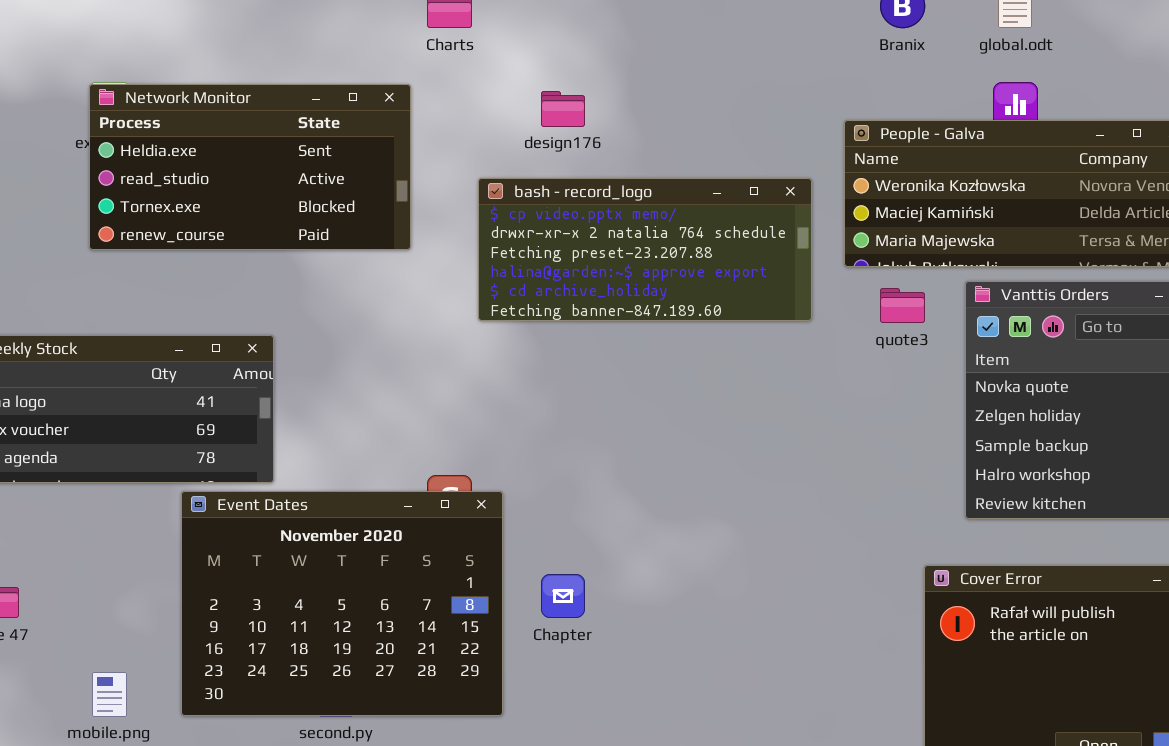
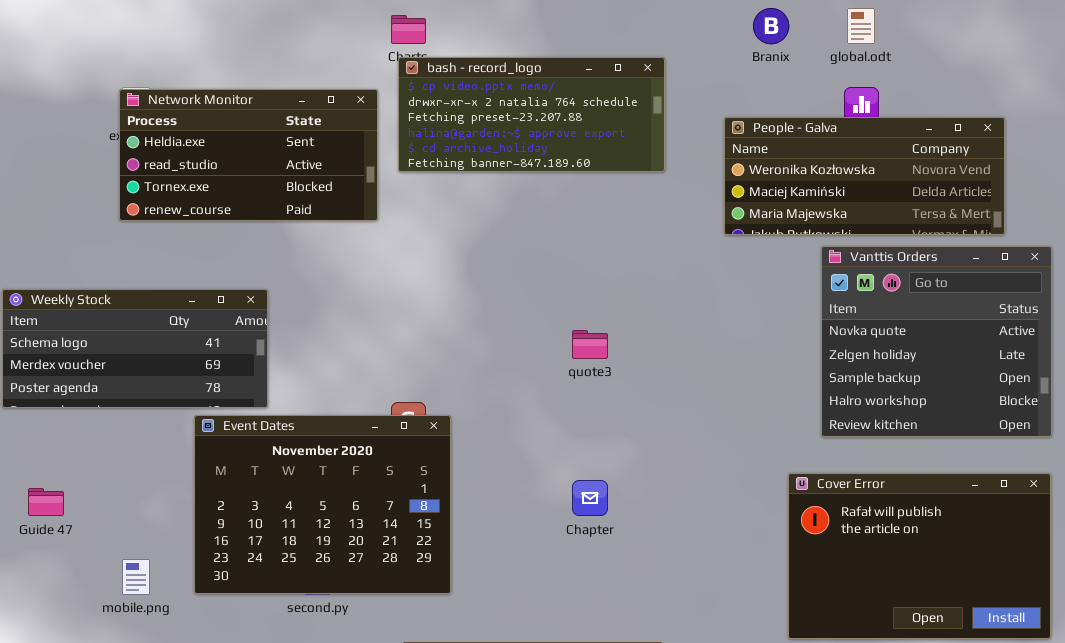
bash - record_logo: [478,178,812,321] -> [398,57,665,172], moved
quote3: [880,288,925,323] -> [572,330,608,359], moved
Chapter: [541,574,585,618] -> [572,480,608,516], moved

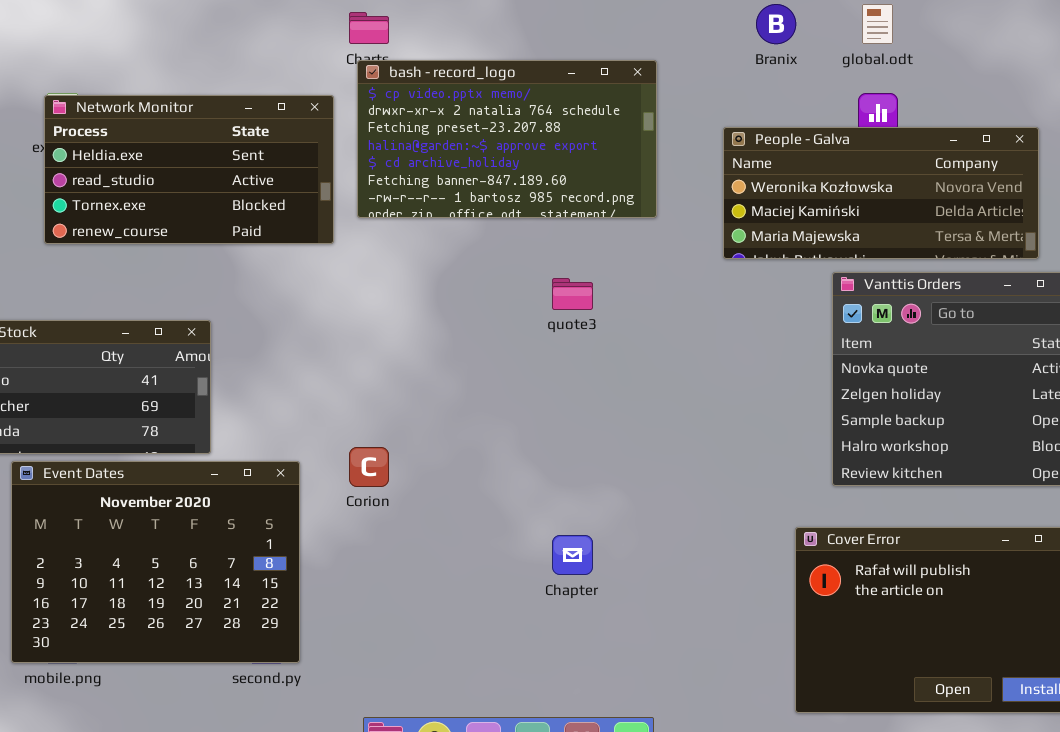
bash - record_logo: [398,57,665,172] -> [357,60,657,218], resized
quote3: [572,330,608,359] -> [552,278,593,310], moved
Event Dates: [194,415,451,594] -> [11,461,300,663], moved

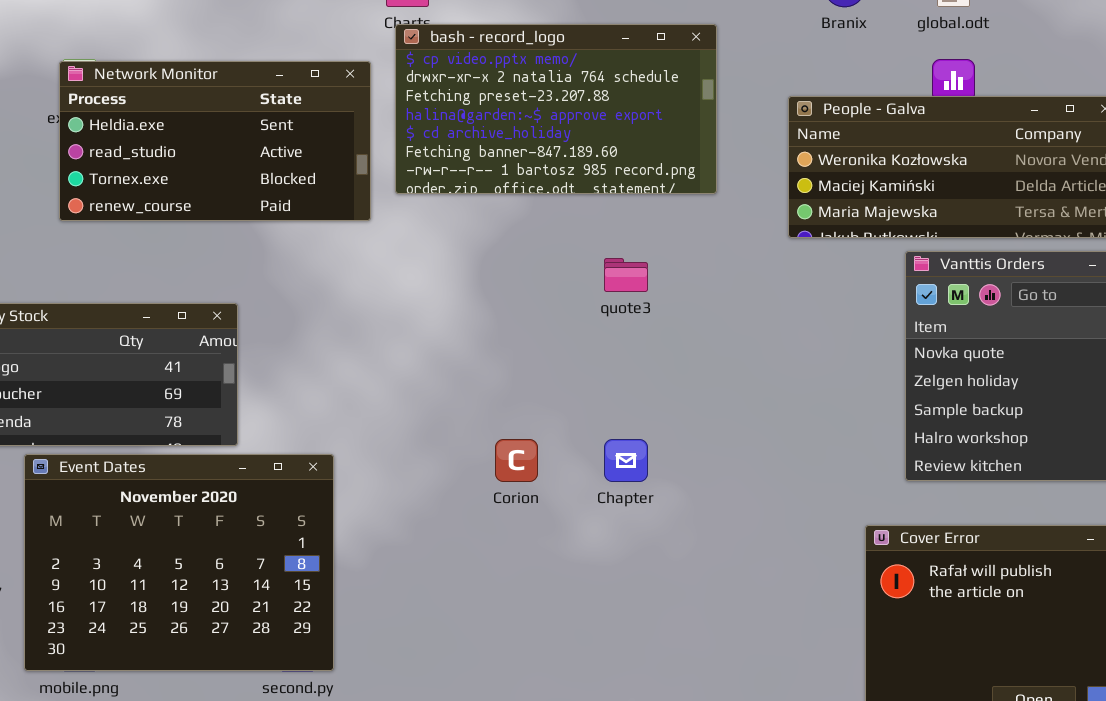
Corion: [349,447,389,487] -> [495,439,538,482], moved
Chapter: [552,535,593,575] -> [604,439,648,482], moved

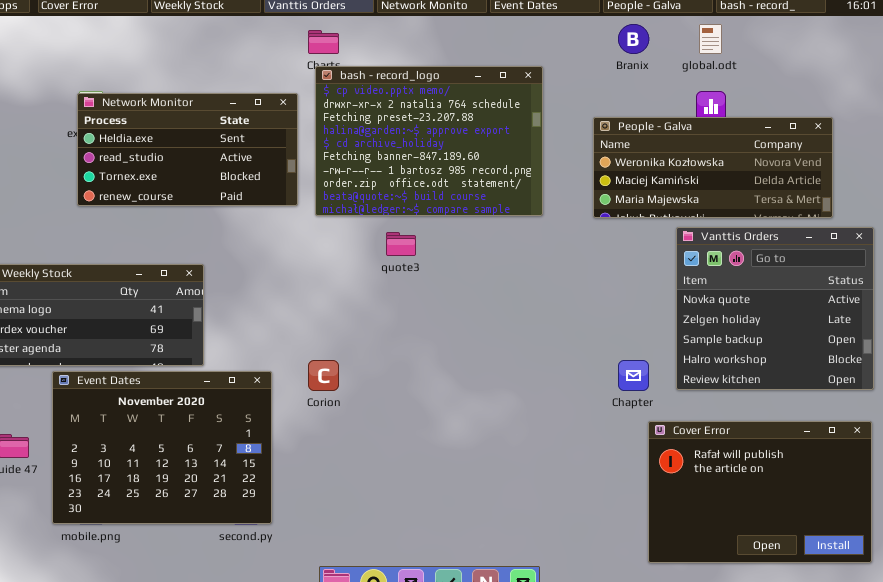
bash - record_logo: [395,24,717,194] -> [315,66,543,216], resized
quote3: [604,258,648,292] -> [386,232,416,256], moved
Corion: [495,439,538,482] -> [308,360,339,391], moved
Chapter: [604,439,648,482] -> [618,360,649,391], moved

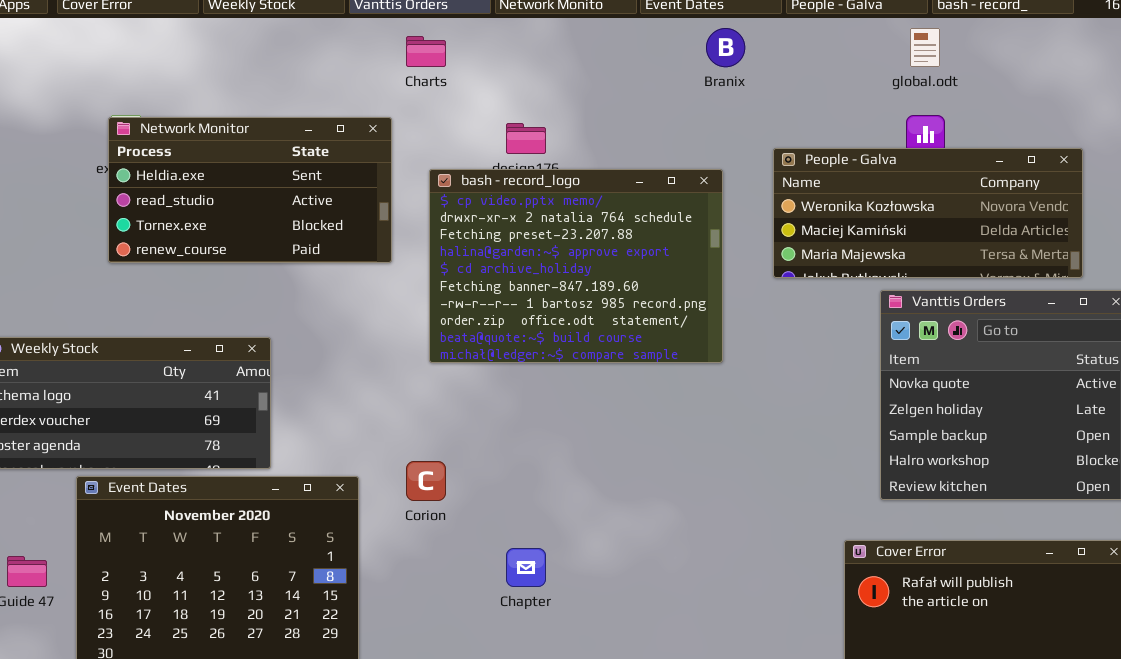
Branix: [618,24,649,54] -> [706,28,745,67], moved
bash - record_logo: [315,66,543,216] -> [429,169,723,363], moved
Chapter: [618,360,649,391] -> [506,548,546,587], moved

